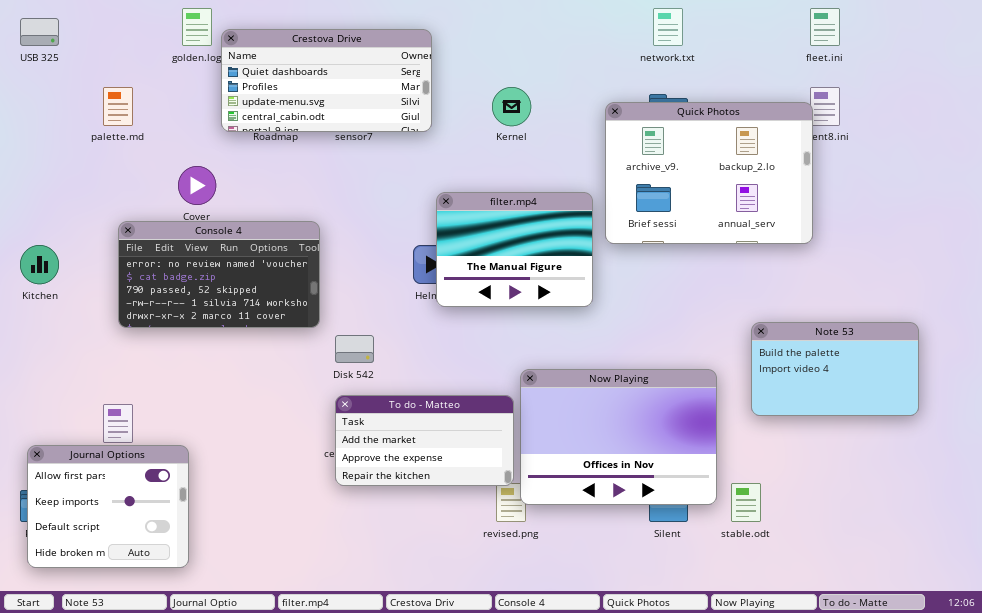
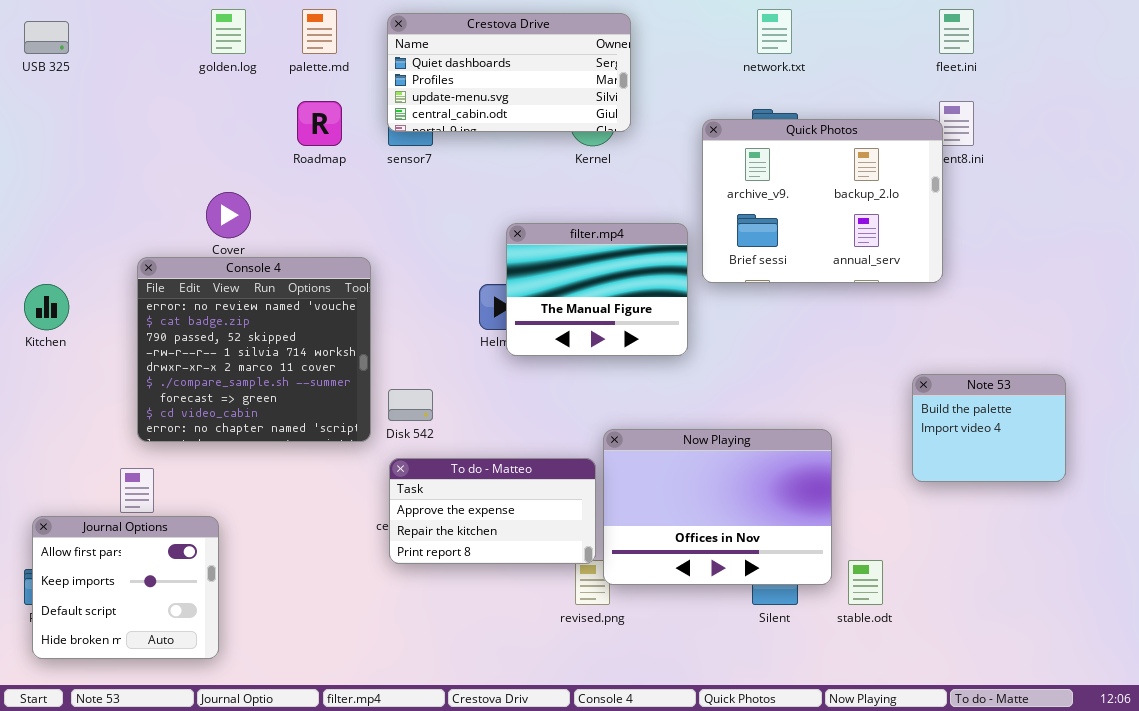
Crestova Drive: [221,29,432,132] -> [387,13,631,132], moved
palette.md: [103,87,133,126] -> [302,9,337,54], moved
Console 4: [118,221,320,328] -> [137,257,371,442], resized
Note 53: [751,322,919,416] -> [912,374,1066,482], resized
To do - Matteo: [335,395,514,486] -> [389,458,596,564], scrolled down 1 row

